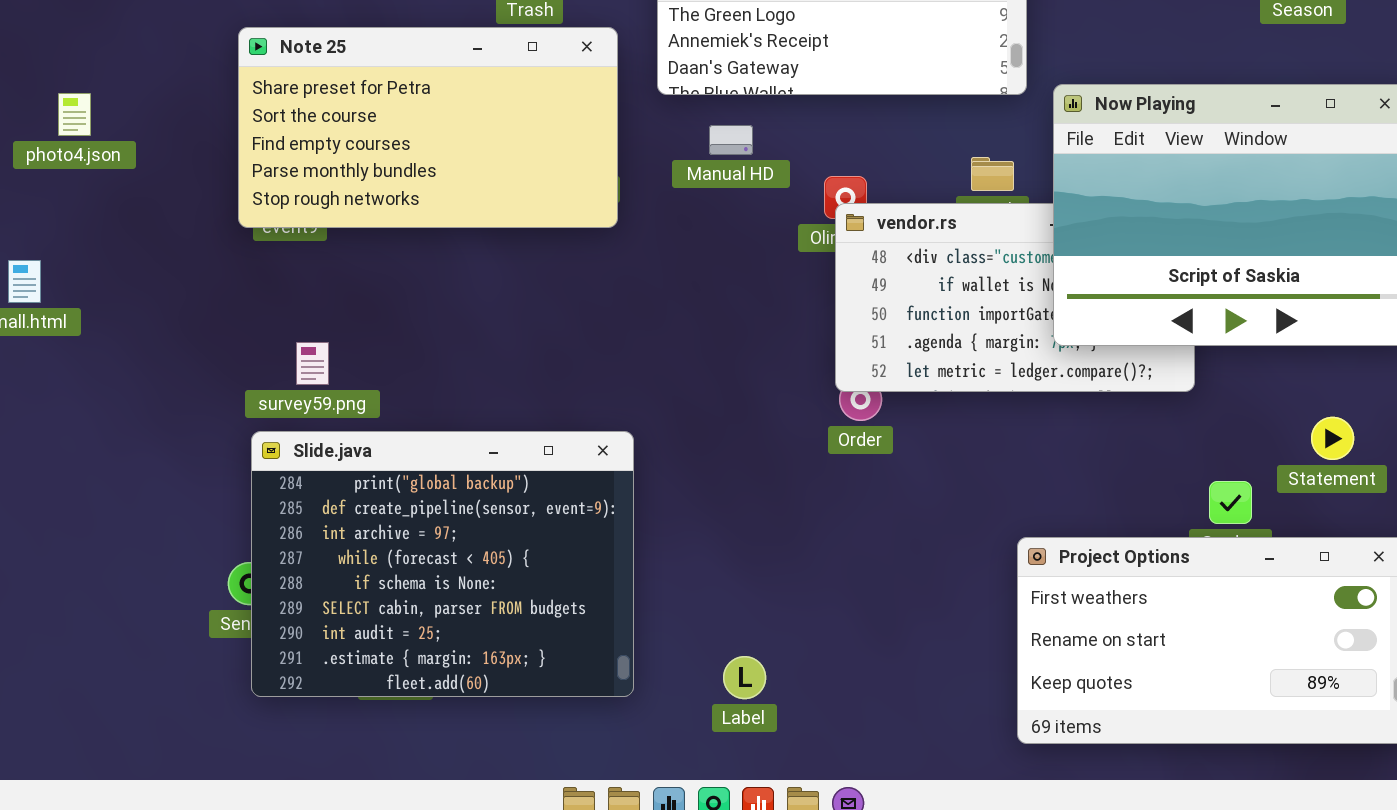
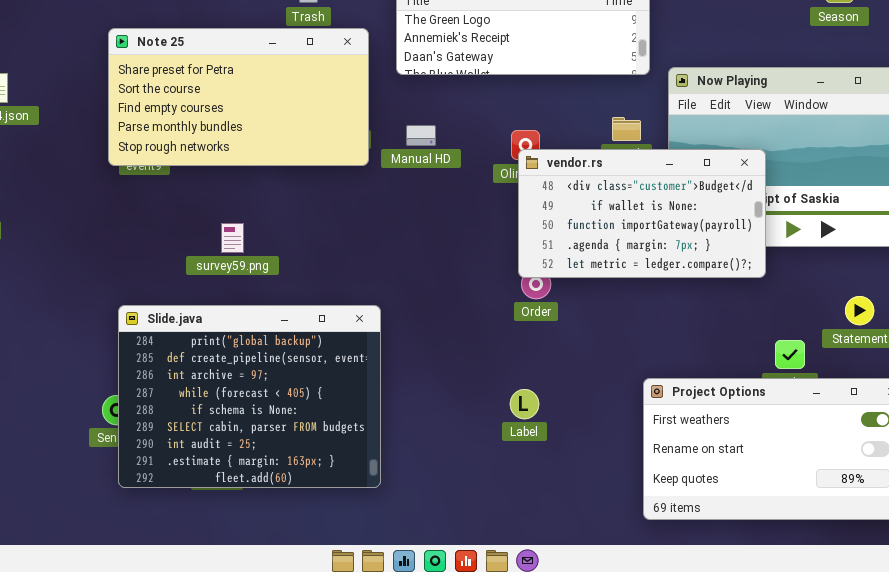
Manual HD: [709,125,753,155] -> [406,125,436,146], moved
vendor.rs: [835,203,1195,392] -> [518,149,766,278], raised
survey59.png: [296,342,329,385] -> [221,223,244,253], moved
Label: [723,656,766,699] -> [510,389,539,419], moved

